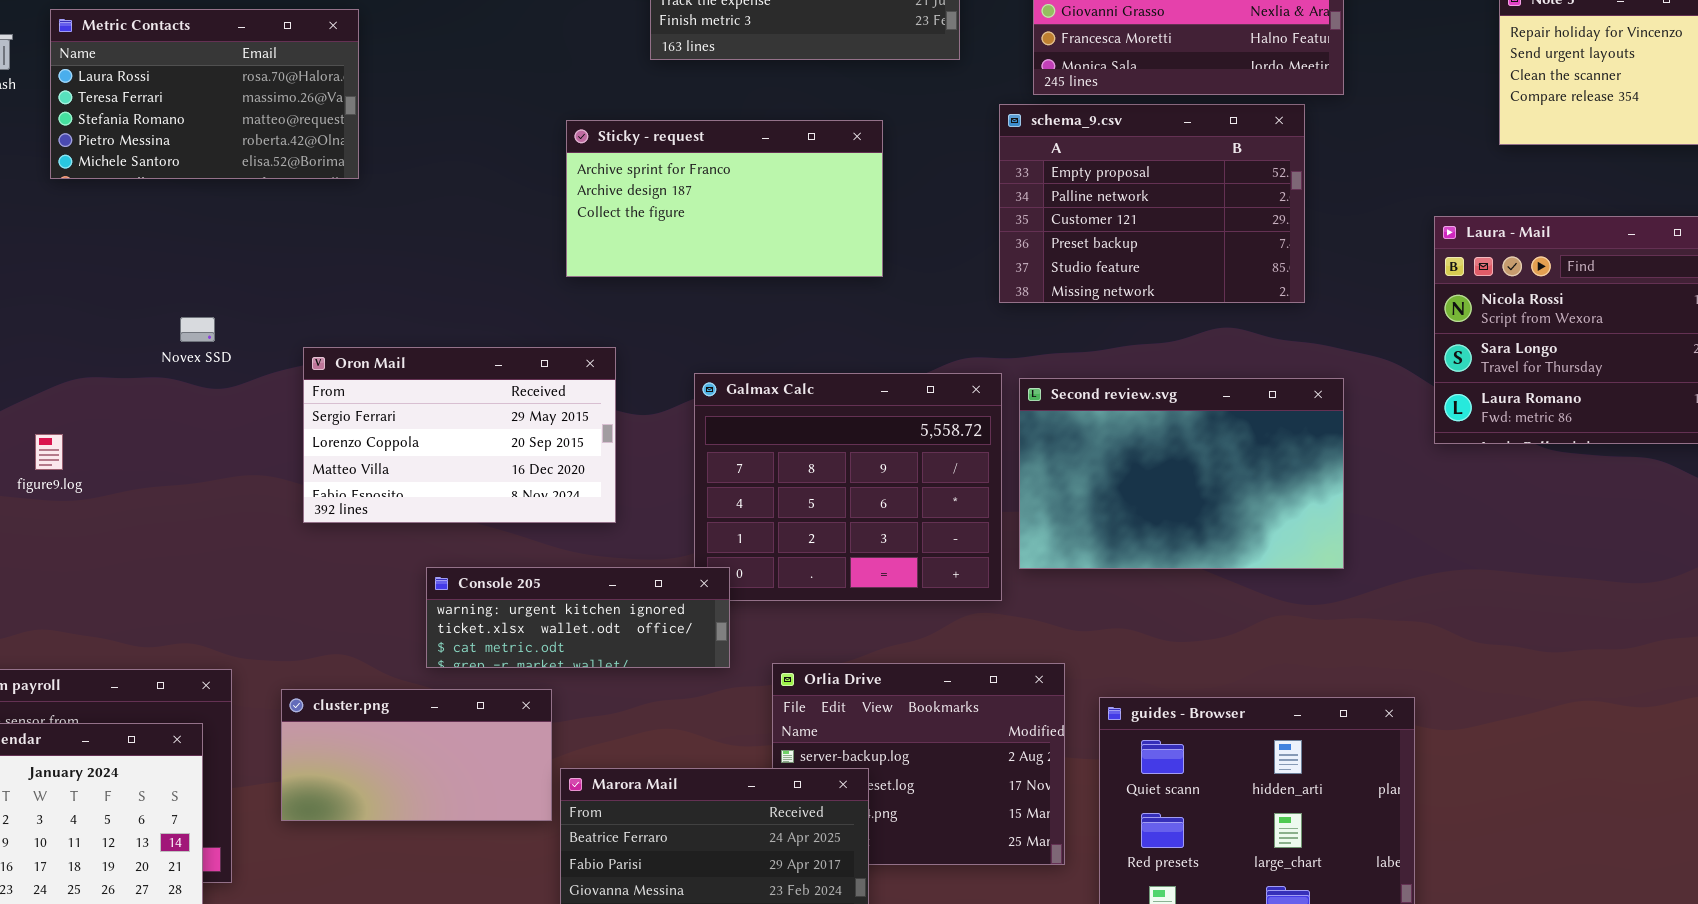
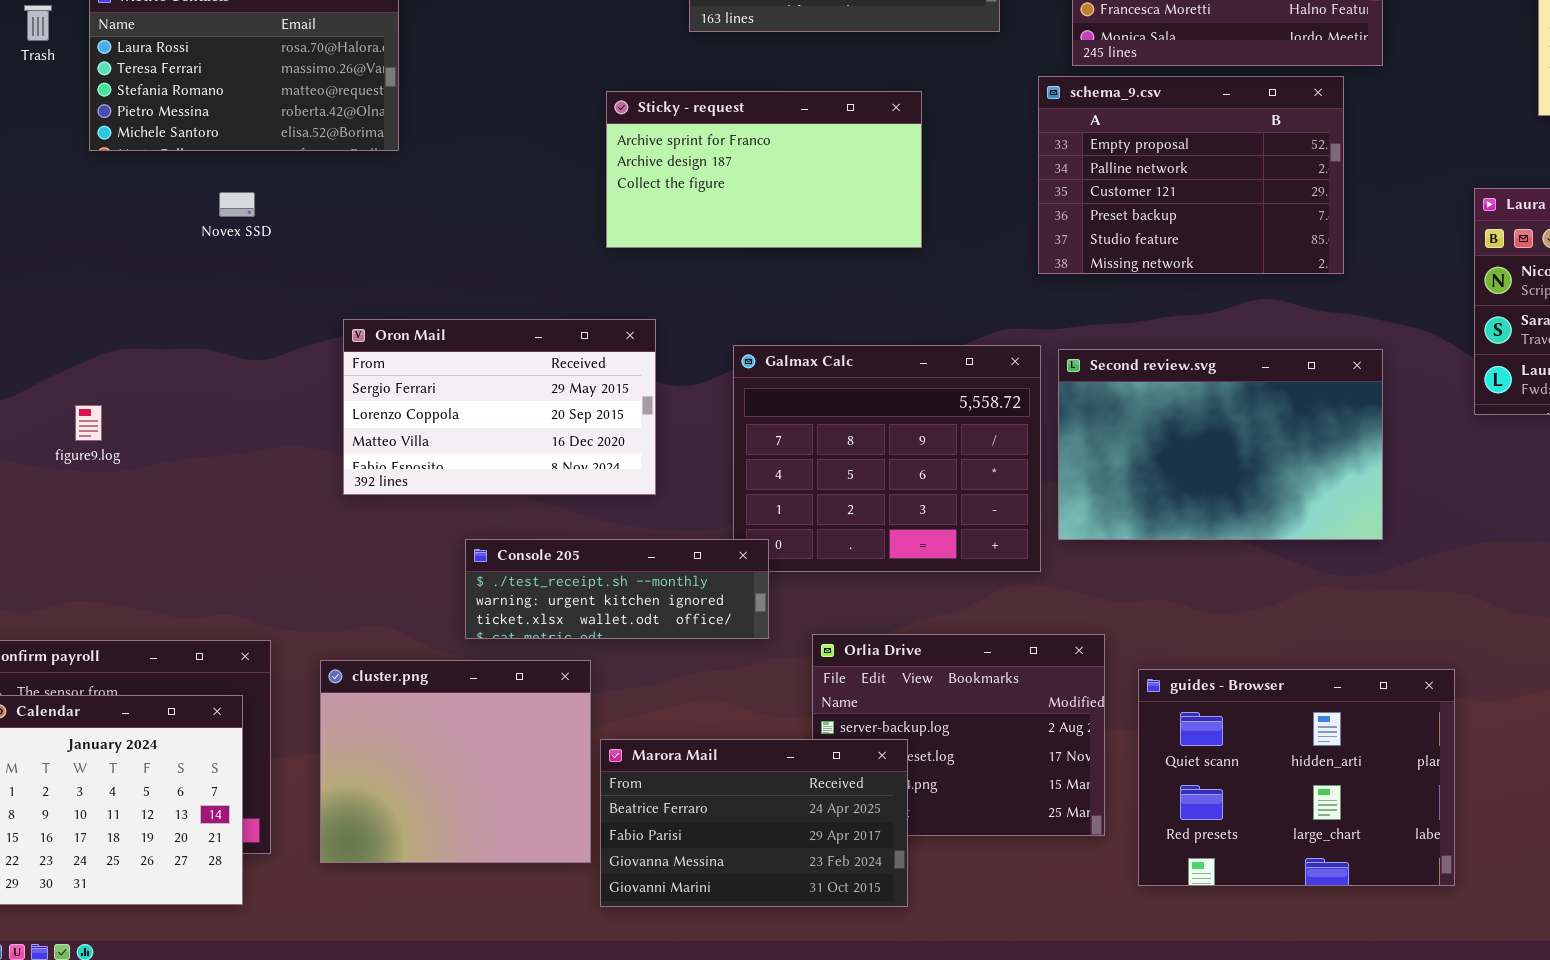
Novex SSD: [180,317,215,342] -> [219,192,255,217], moved
Console 205: [426,567,730,668] -> [465,539,769,639], scrolled up 1 row
cluster.png: [281,689,552,821] -> [320,660,591,863], resized

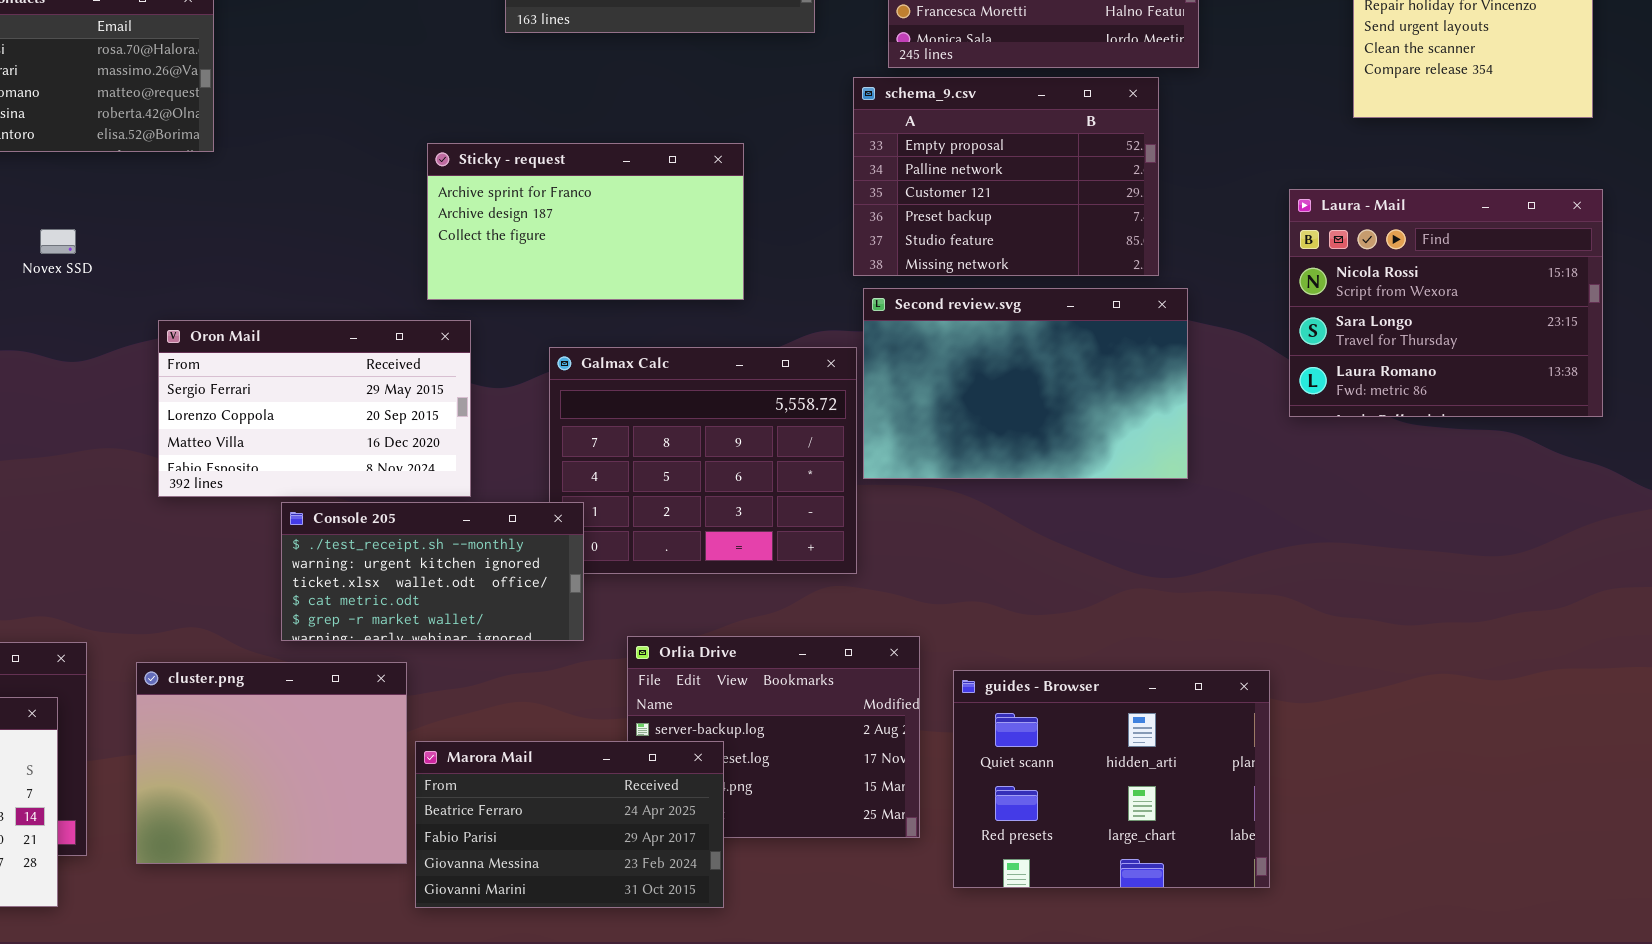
Sticky - request: [606,91,922,248] -> [427,143,744,300], moved
Novex SSD: [219,192,255,217] -> [40,229,76,254], moved
Second review.svg: [1058,349,1383,540] -> [863,288,1188,479], moved
Console 205: [465,539,769,639] -> [281,502,584,641], resized

